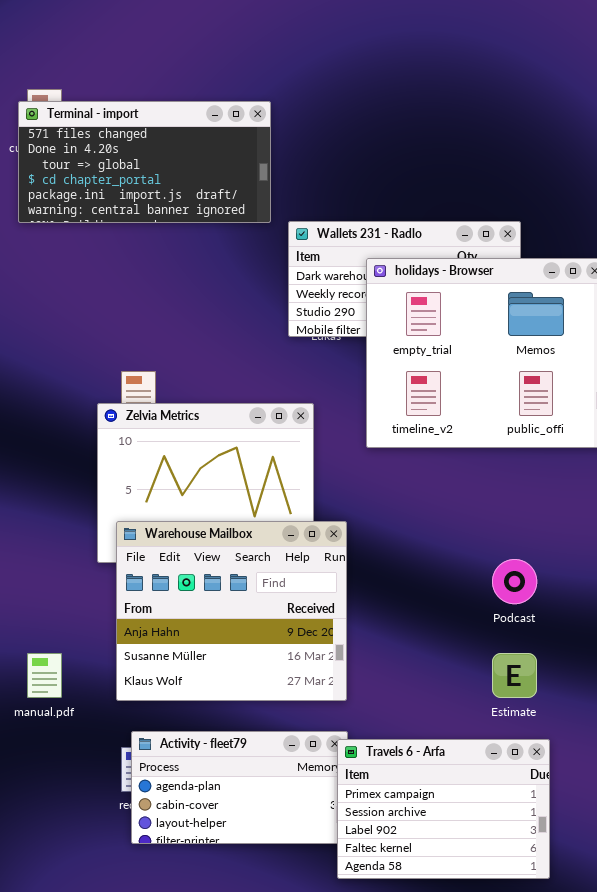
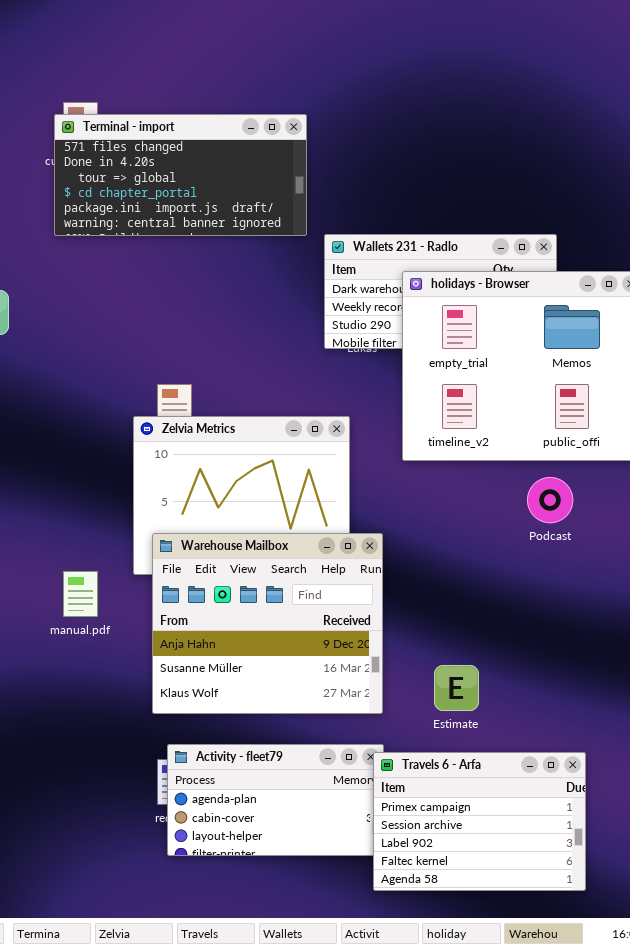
Podcast: [492,559,537,604] -> [527,477,573,523], moved
manual.pdf: [27,653,62,698] -> [63,571,98,617], moved
Estimate: [492,653,537,698] -> [434,665,479,711], moved

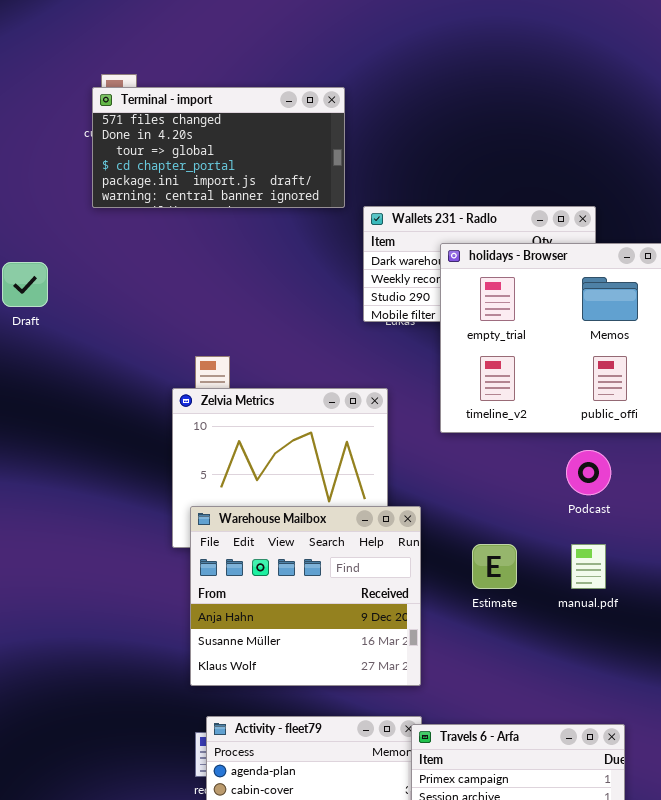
manual.pdf: [63,571,98,617] -> [571,544,606,589], moved
Estimate: [434,665,479,711] -> [472,544,517,589], moved

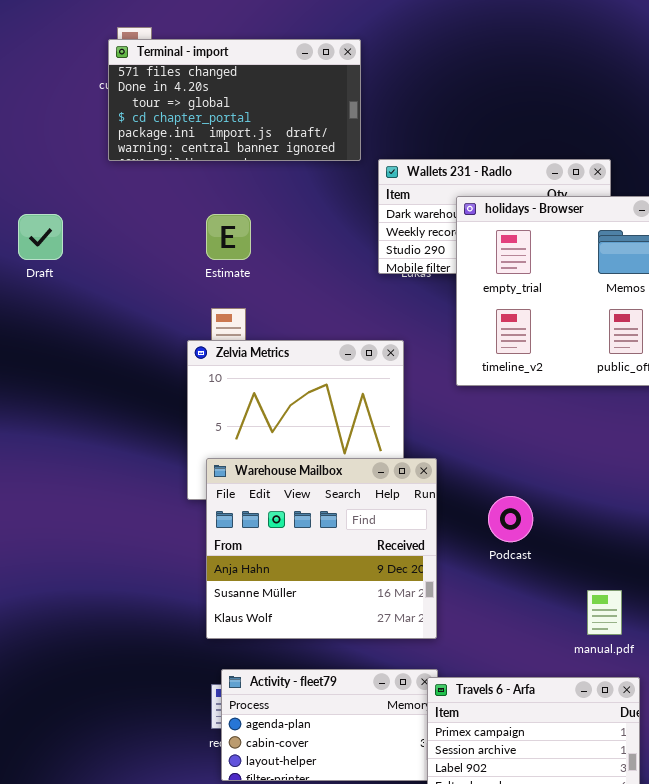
Podcast: [566,450,611,495] -> [488,496,533,542], moved
Estimate: [472,544,517,589] -> [206,214,251,260], moved
manual.pdf: [571,544,606,589] -> [587,590,622,635], moved

